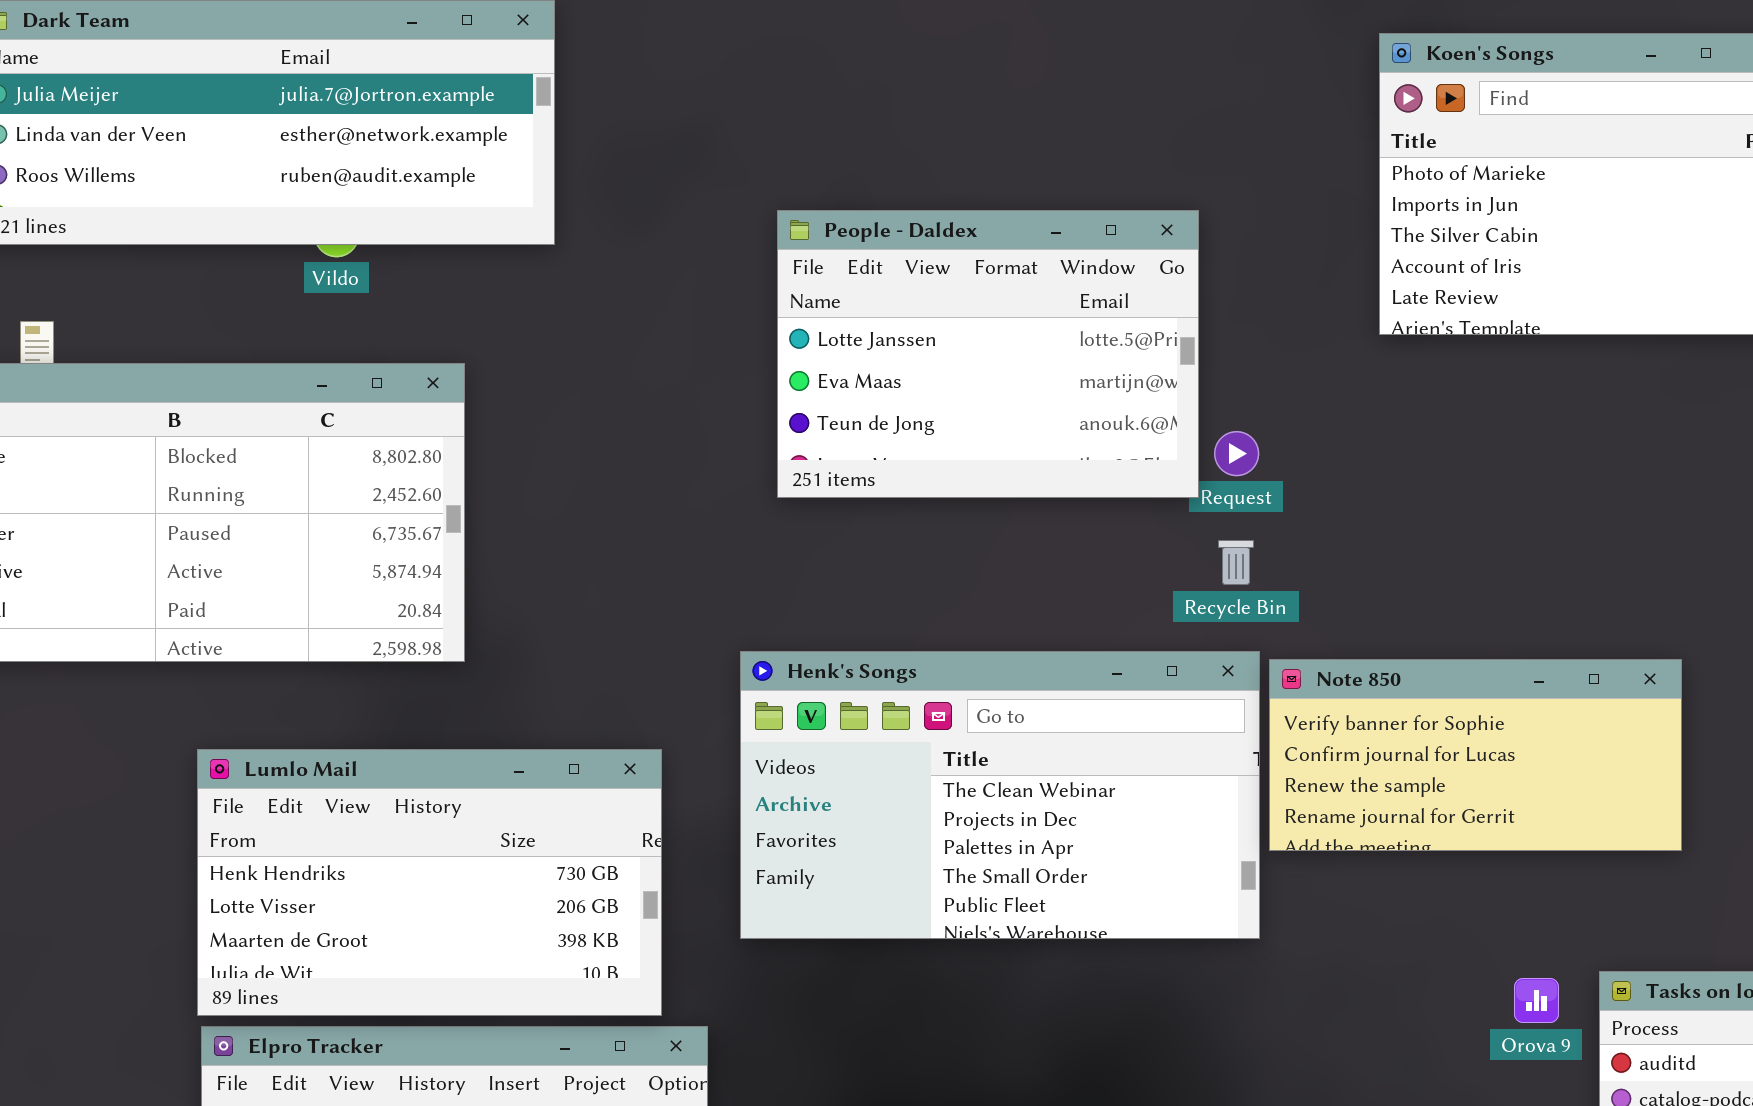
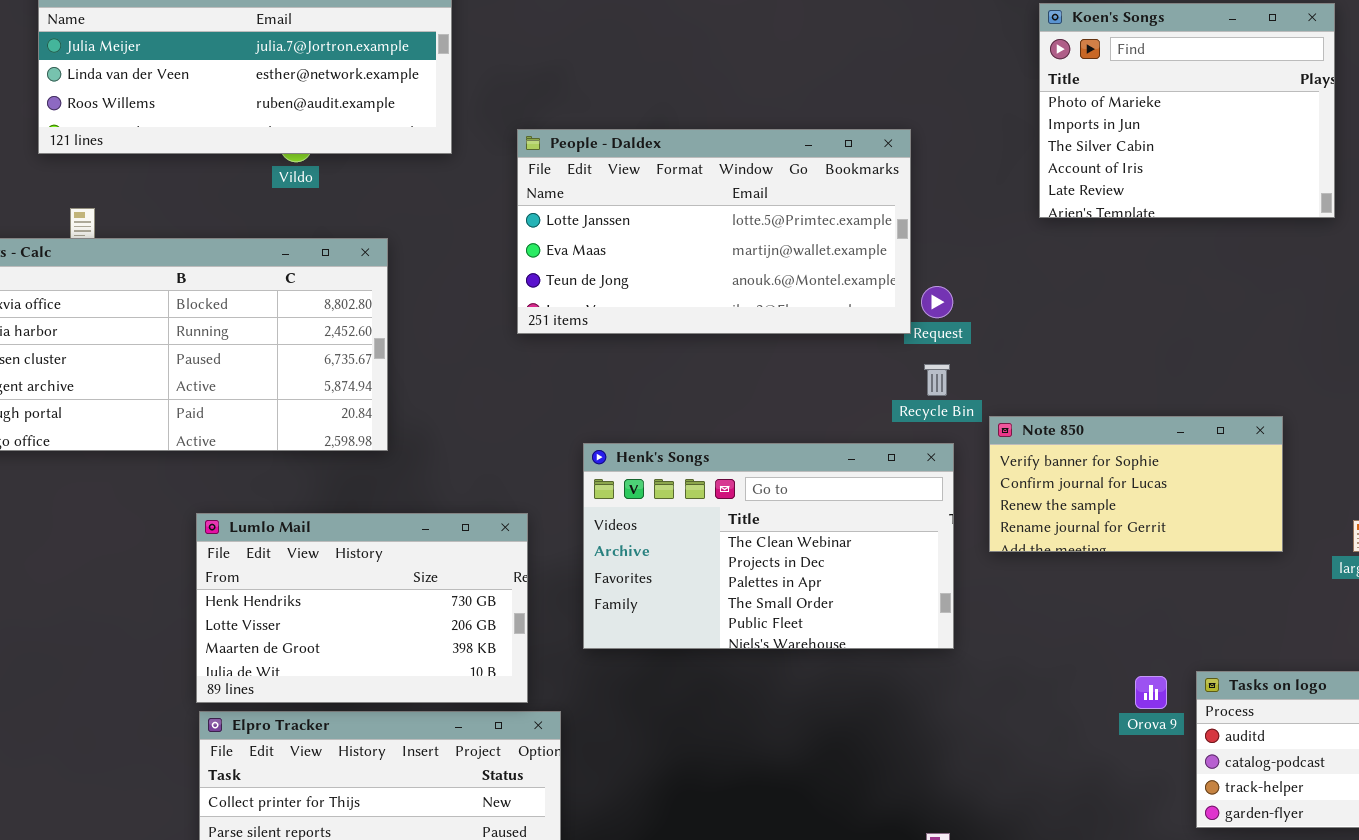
People - Daldex: [777,210,1199,498] -> [517,129,911,334], resized
Note 850: [1269,659,1682,851] -> [989,416,1283,552], moved

